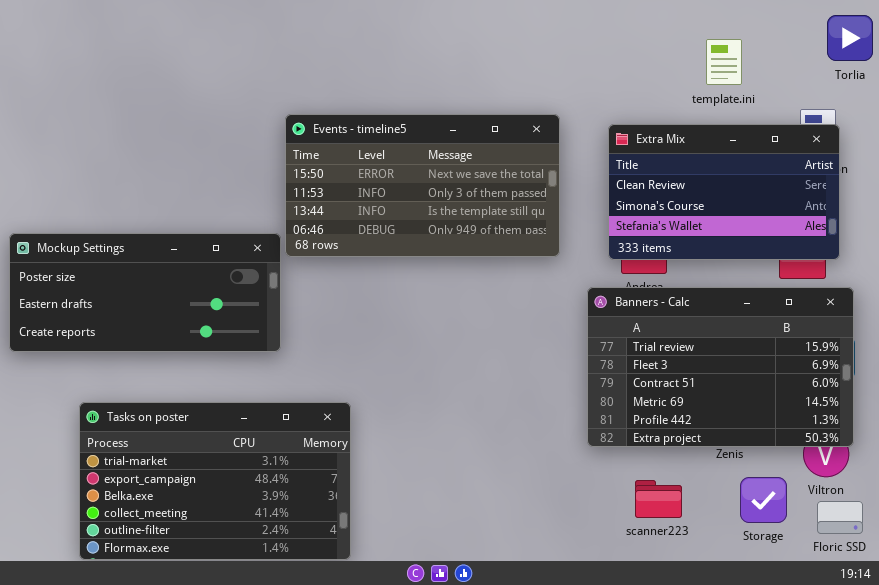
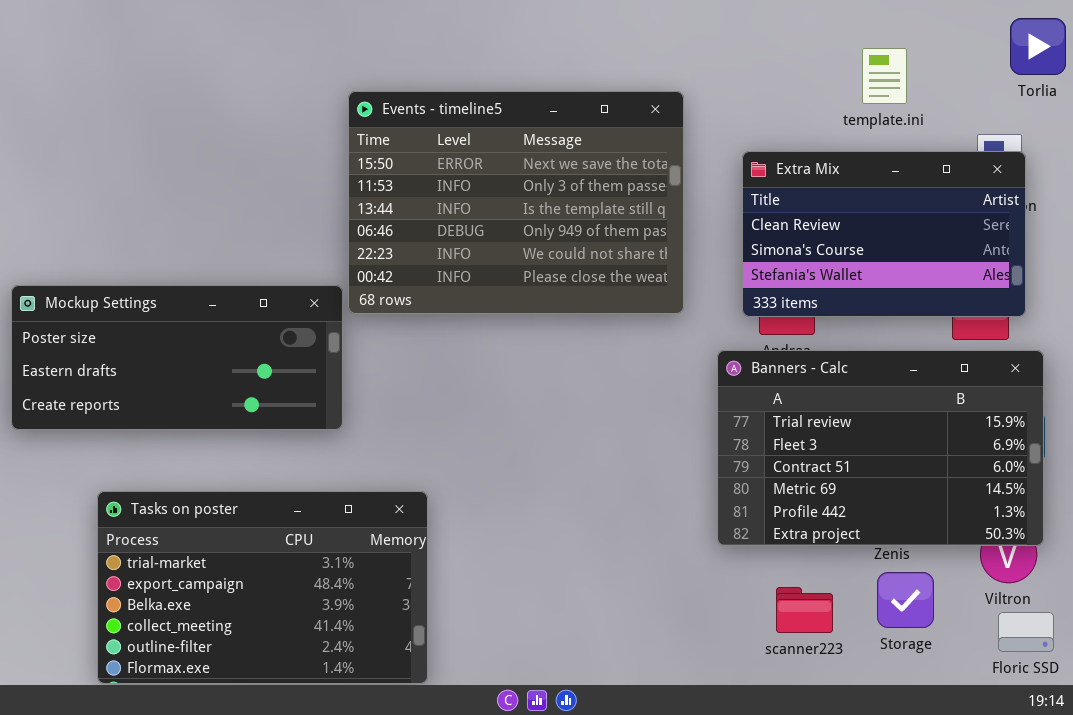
Events - timeline5: [285,114,560,257] -> [348,91,684,314], resized
Storage: [740,477,787,523] -> [877,572,934,628], moved

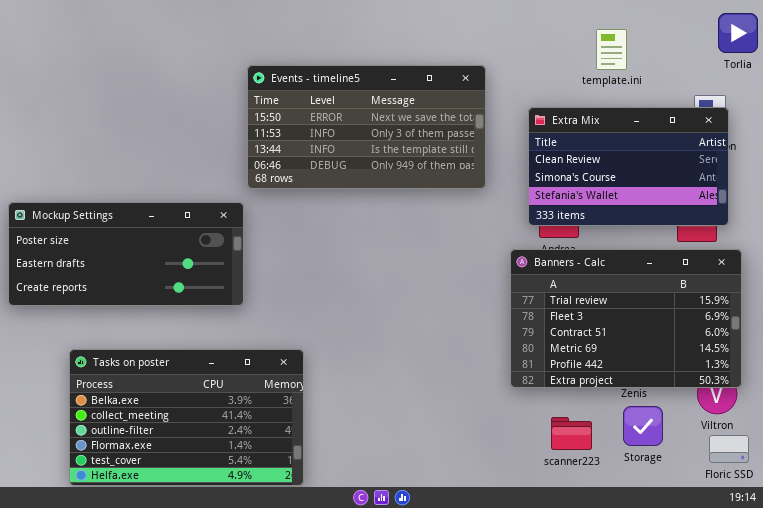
template.ini: [862,48,907,104] -> [596,29,627,70], moved
Events - timeline5: [348,91,684,314] -> [247,65,486,189], resized
Tasks on poster: [97,491,428,684] -> [69,349,304,486], scrolled down 2 rows

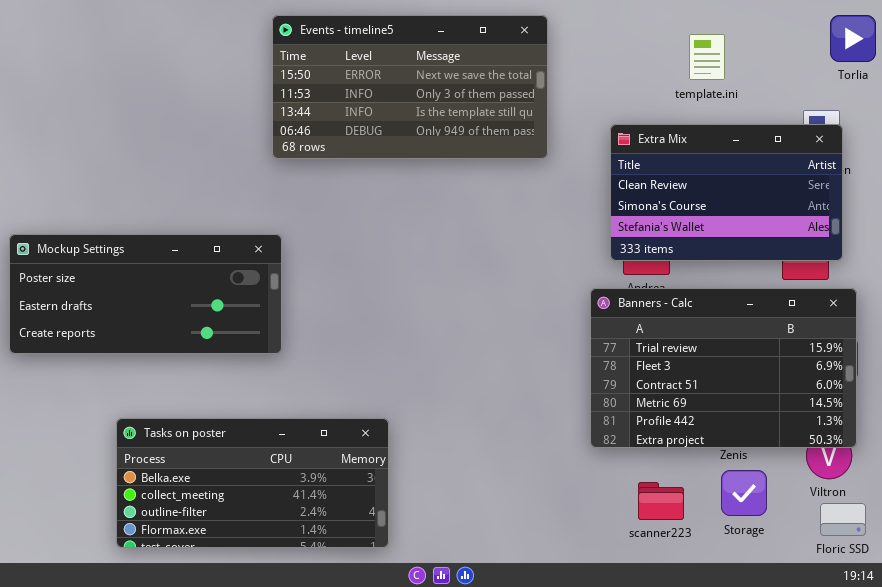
Events - timeline5: [247,65,486,189] -> [272,15,548,159], moved
Tasks on poster: [69,349,304,486] -> [116,418,389,548], moved, resized

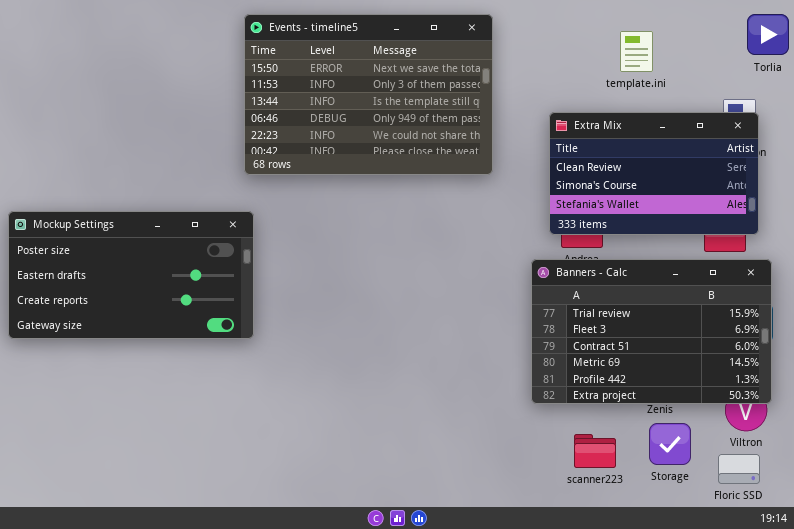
Events - timeline5: [272,15,548,159] -> [244,14,493,175], resized
Mockup Settings: [9,234,282,354] -> [8,211,254,339], resized
Tasks on poster: [116,418,389,548] -> none, closed
Floric SSD: [820,503,866,536] -> [718,454,760,484], moved

